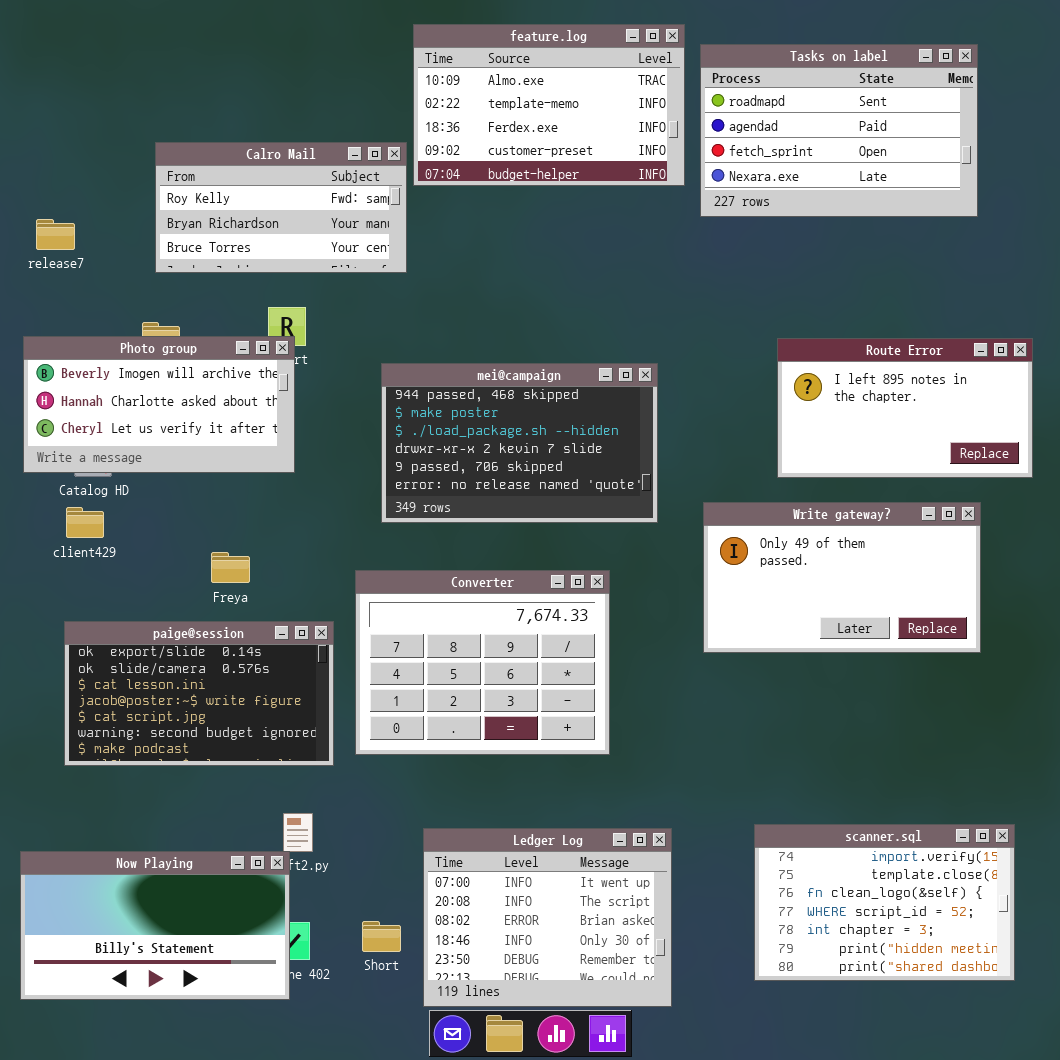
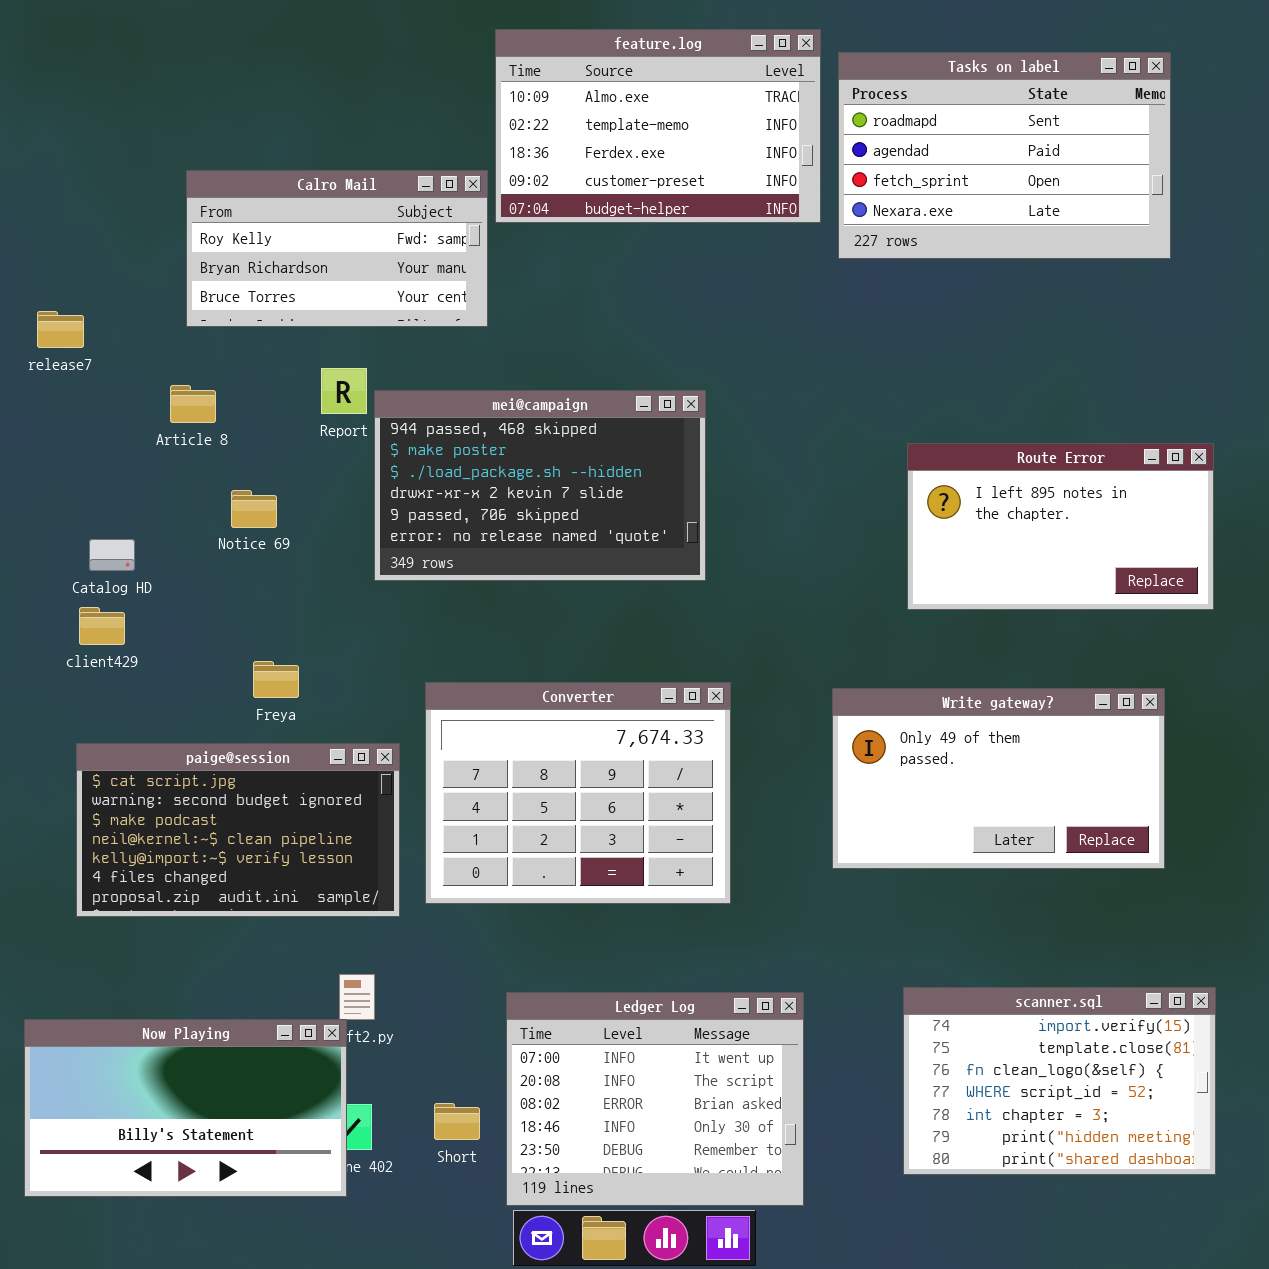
release7: [36,219,75,250] -> [37,311,84,348], moved
Photo group: [23,336,295,473] -> none, closed
Route Error: [777,338,1033,478] -> [907,443,1214,610], moved
mei@campaign: [381,363,658,523] -> [374,390,706,581], moved
Write gateway?: [703,502,981,653] -> [832,688,1165,869], moved
paige@session: [64,621,334,766] -> [76,743,400,917], scrolled down 4 rows

